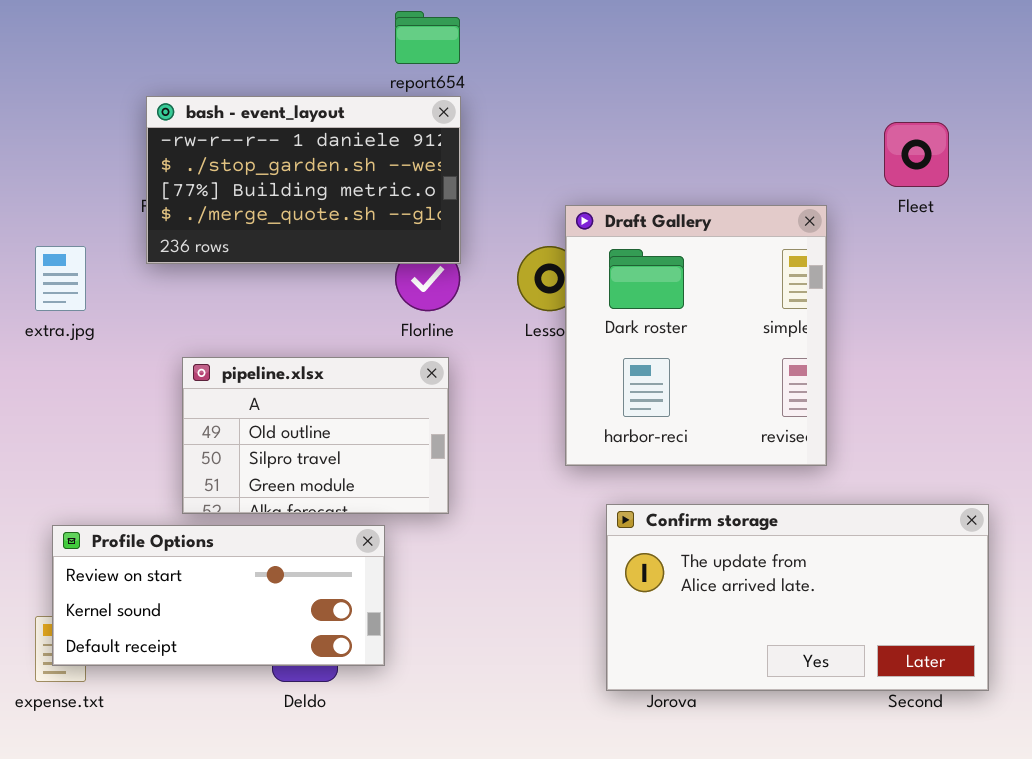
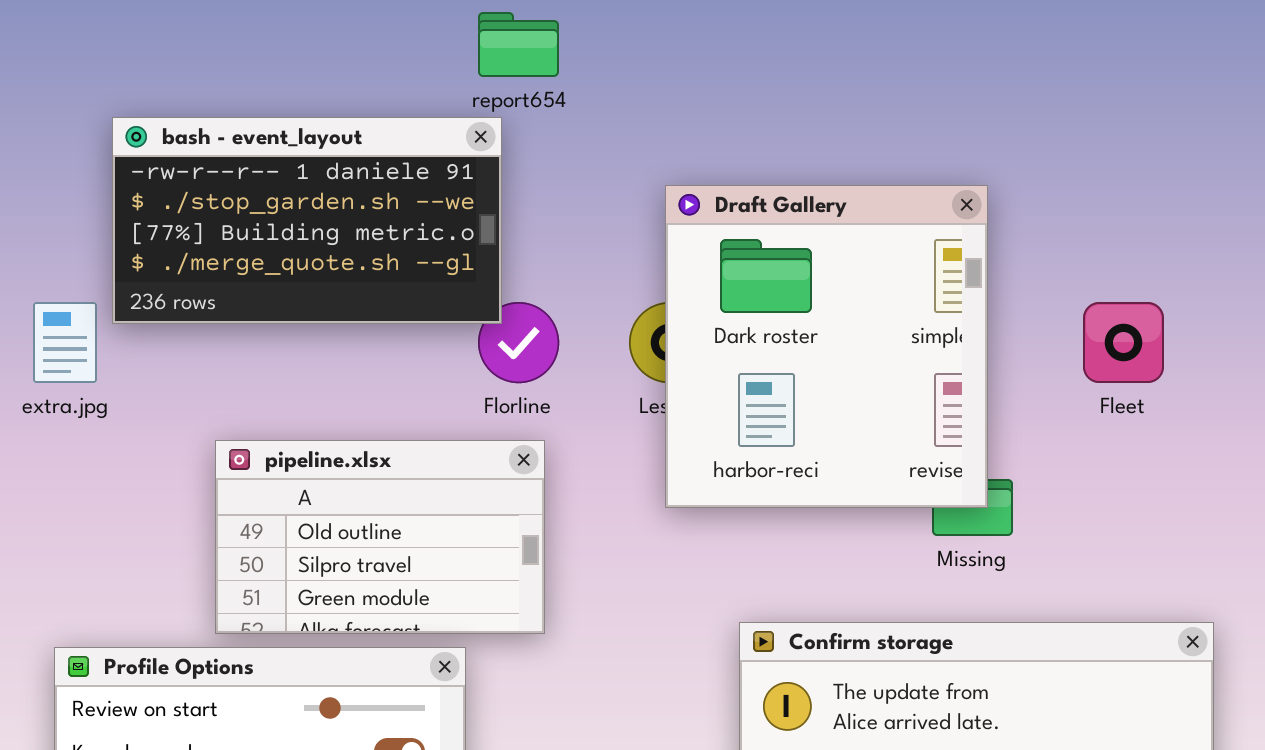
bash - event_layout: [146,96,461,264] -> [112,117,502,324], moved
Fleet: [884,122,949,187] -> [1083,302,1164,383], moved
Draft Gallery: [565,205,827,466] -> [665,185,988,508], moved

